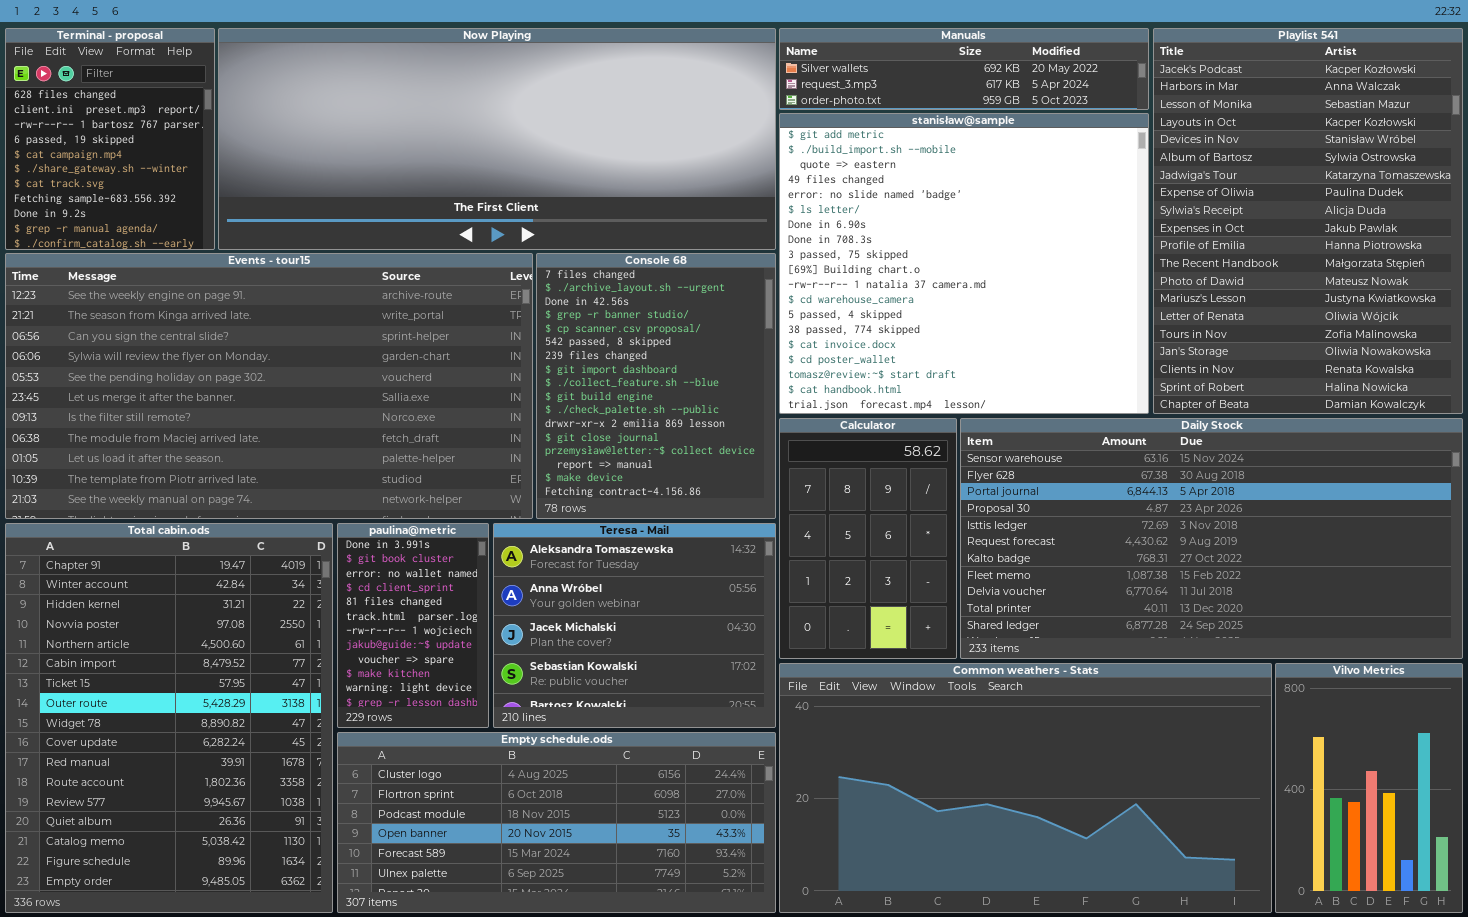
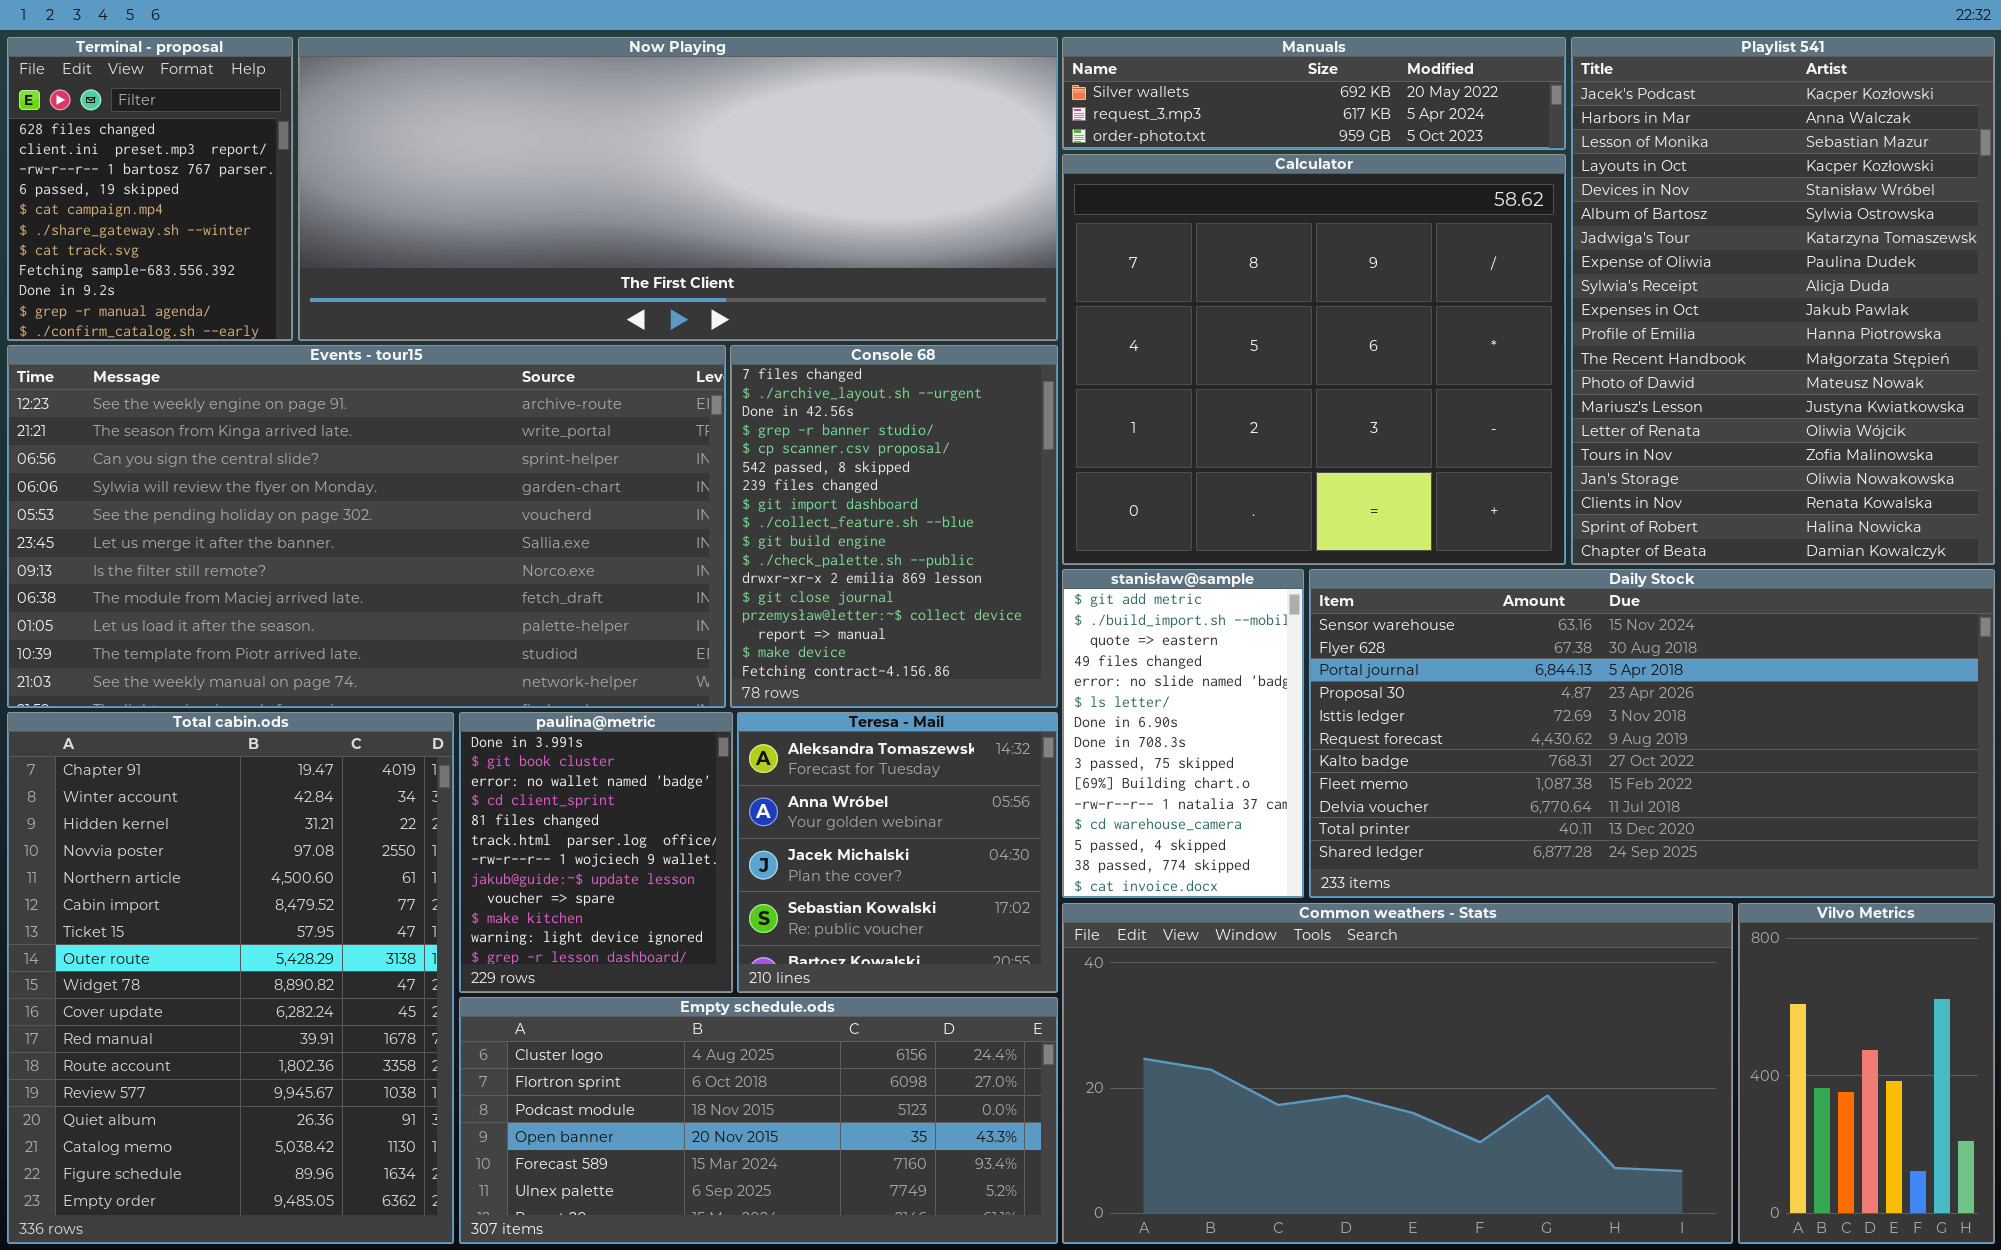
stanisław@sample: [779,113,1149,414] -> [1062,569,1304,898], moved, resized
Calculator: [779,418,957,659] -> [1062,154,1566,565], moved, resized
paulina@metric: [337,523,489,728] -> [459,712,733,993], resized
Teresa - Mail: [493,523,776,728] -> [737,712,1058,993], resized

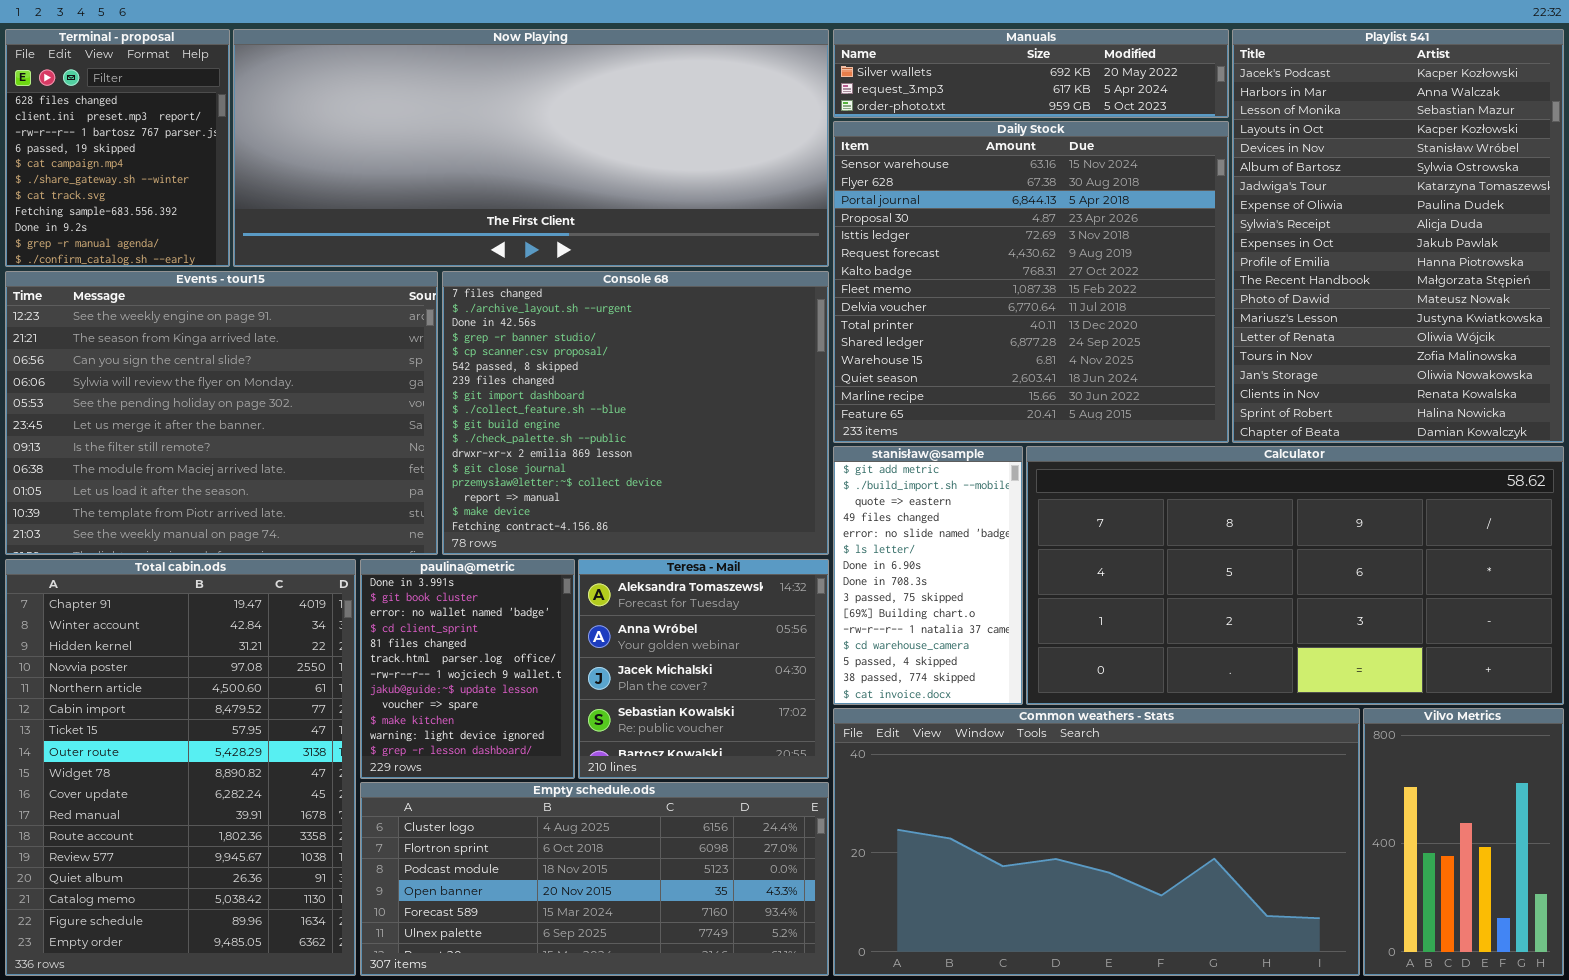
Calculator: [1062,154,1566,565] -> [1026,446,1564,705], moved, resized
Events - tour15: [7,345,726,708] -> [5,271,438,555], resized
Console 68: [730,345,1058,708] -> [442,271,829,555], resized
Daily Stock: [1309,569,1995,898] -> [833,121,1229,443], moved, resized

